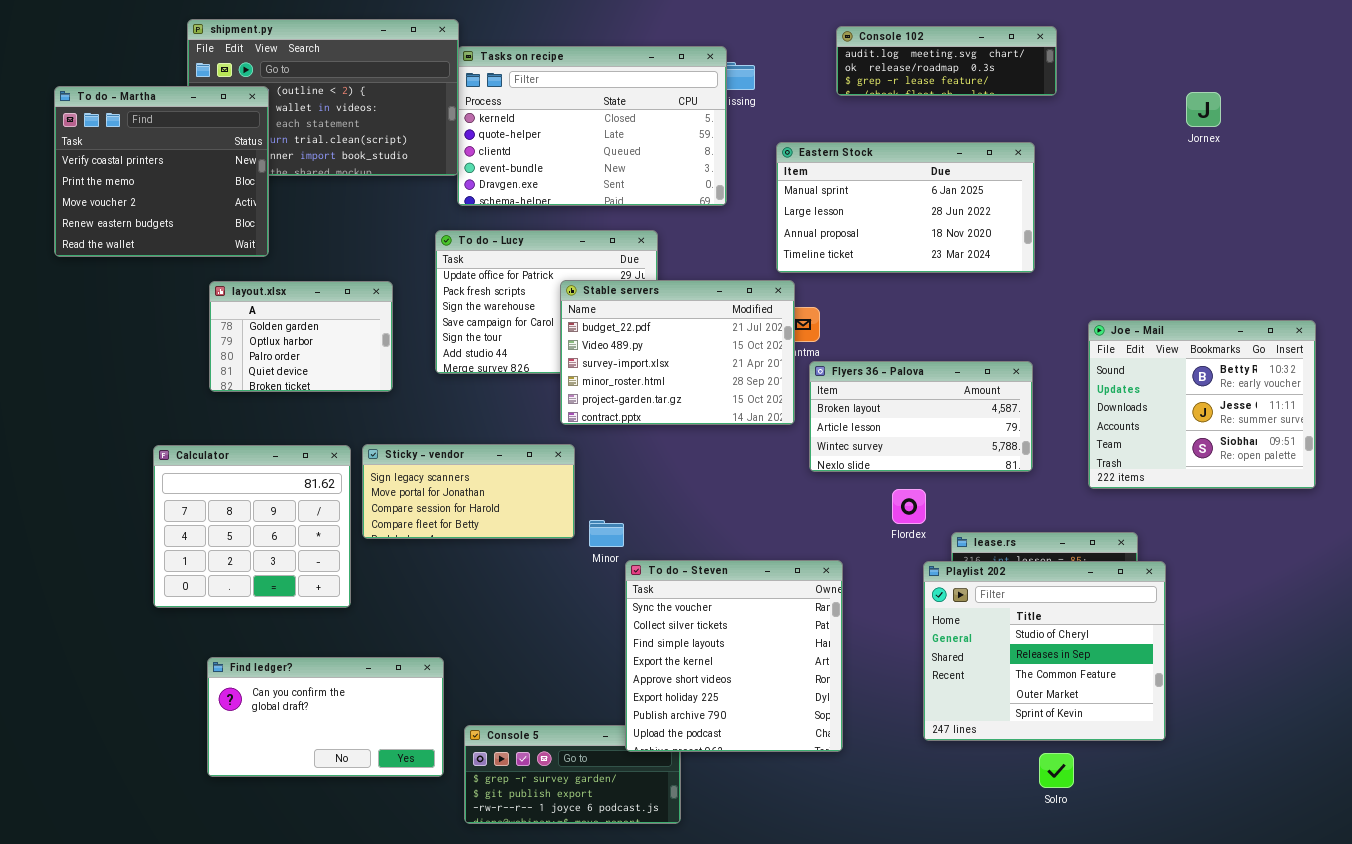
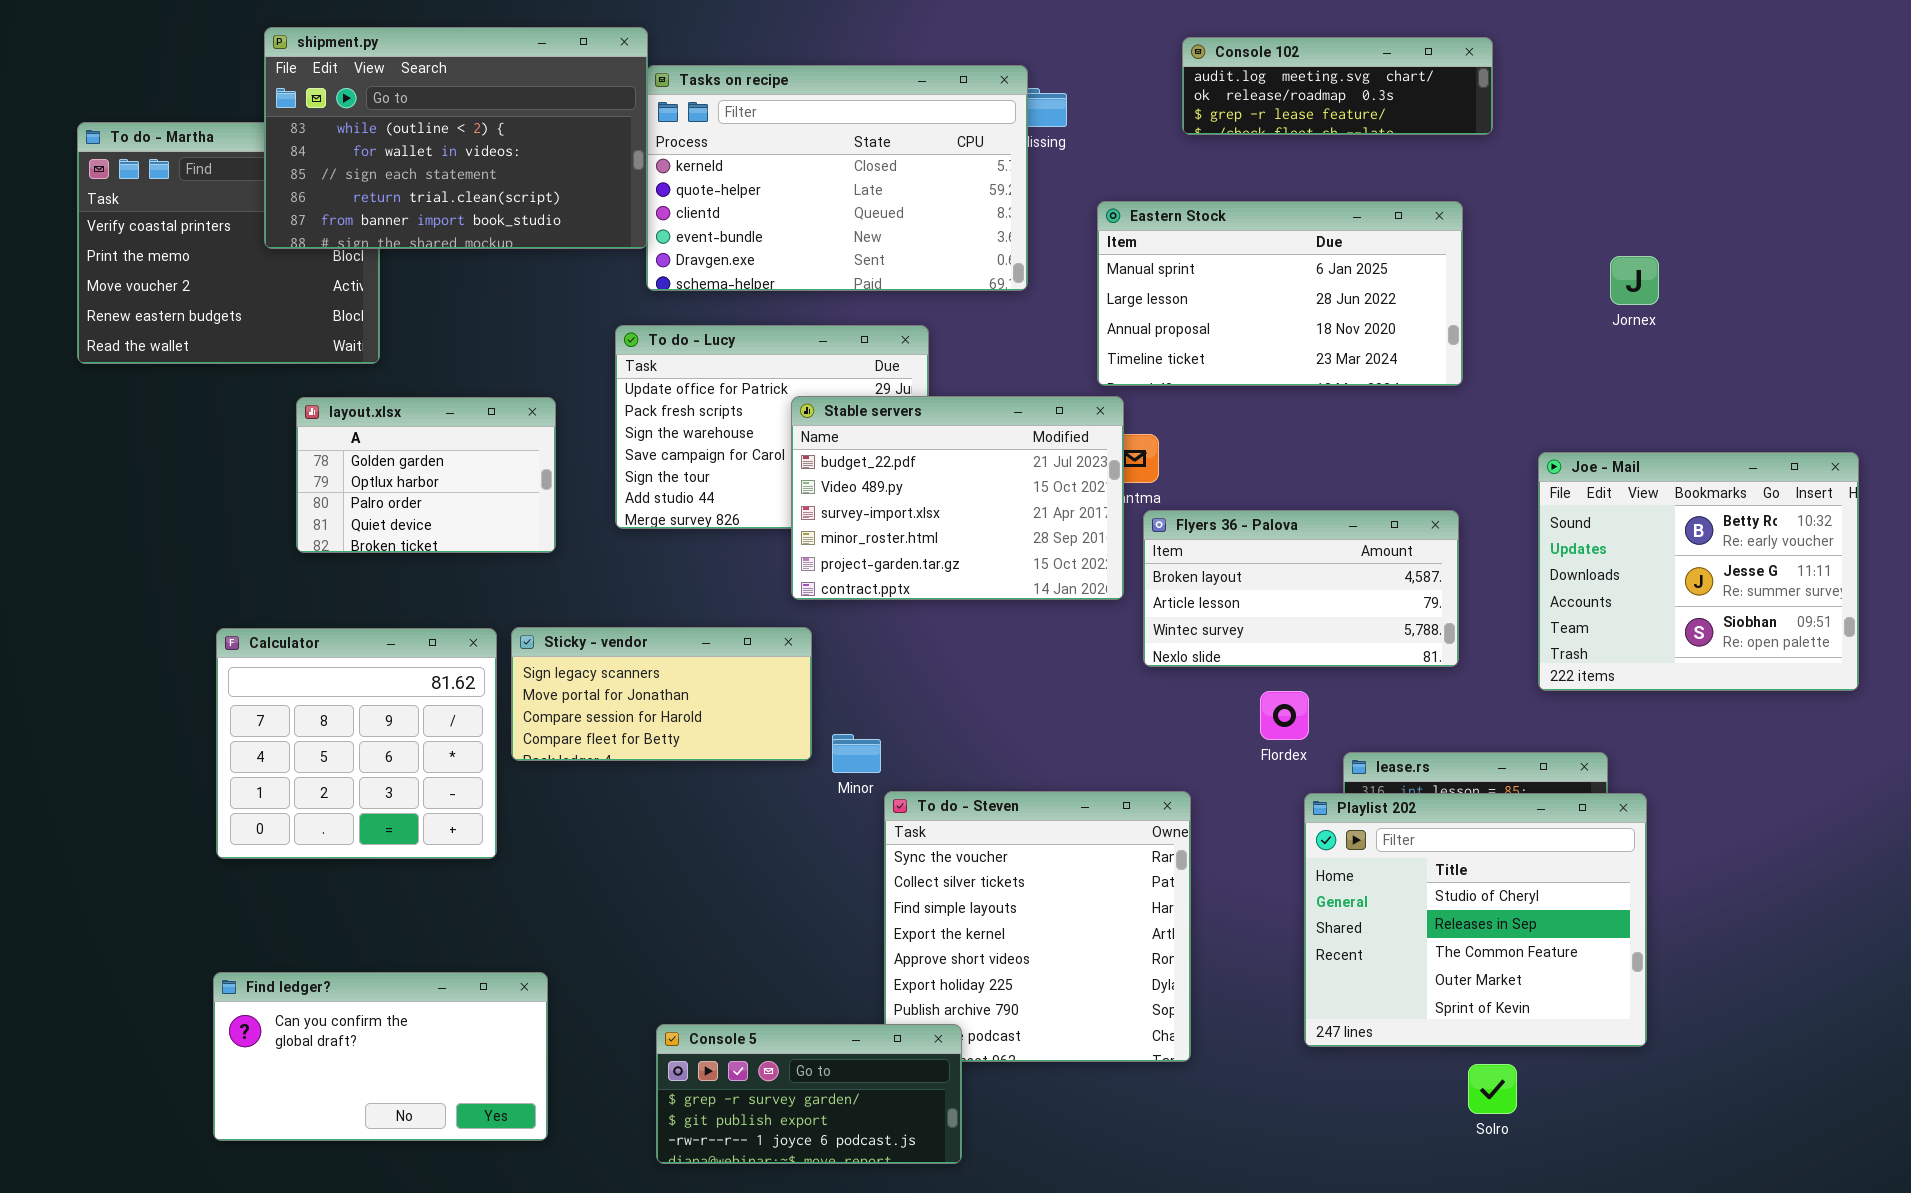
shipment.py: [187,19,459,176] -> [264,27,648,249], raised
Jornex: [1186,92,1221,127] -> [1610,256,1659,305], moved
Find ledger?: [207,657,444,777] -> [213,972,548,1141], moved
Console 5: [464,725,681,824] -> [656,1024,962,1164], raised

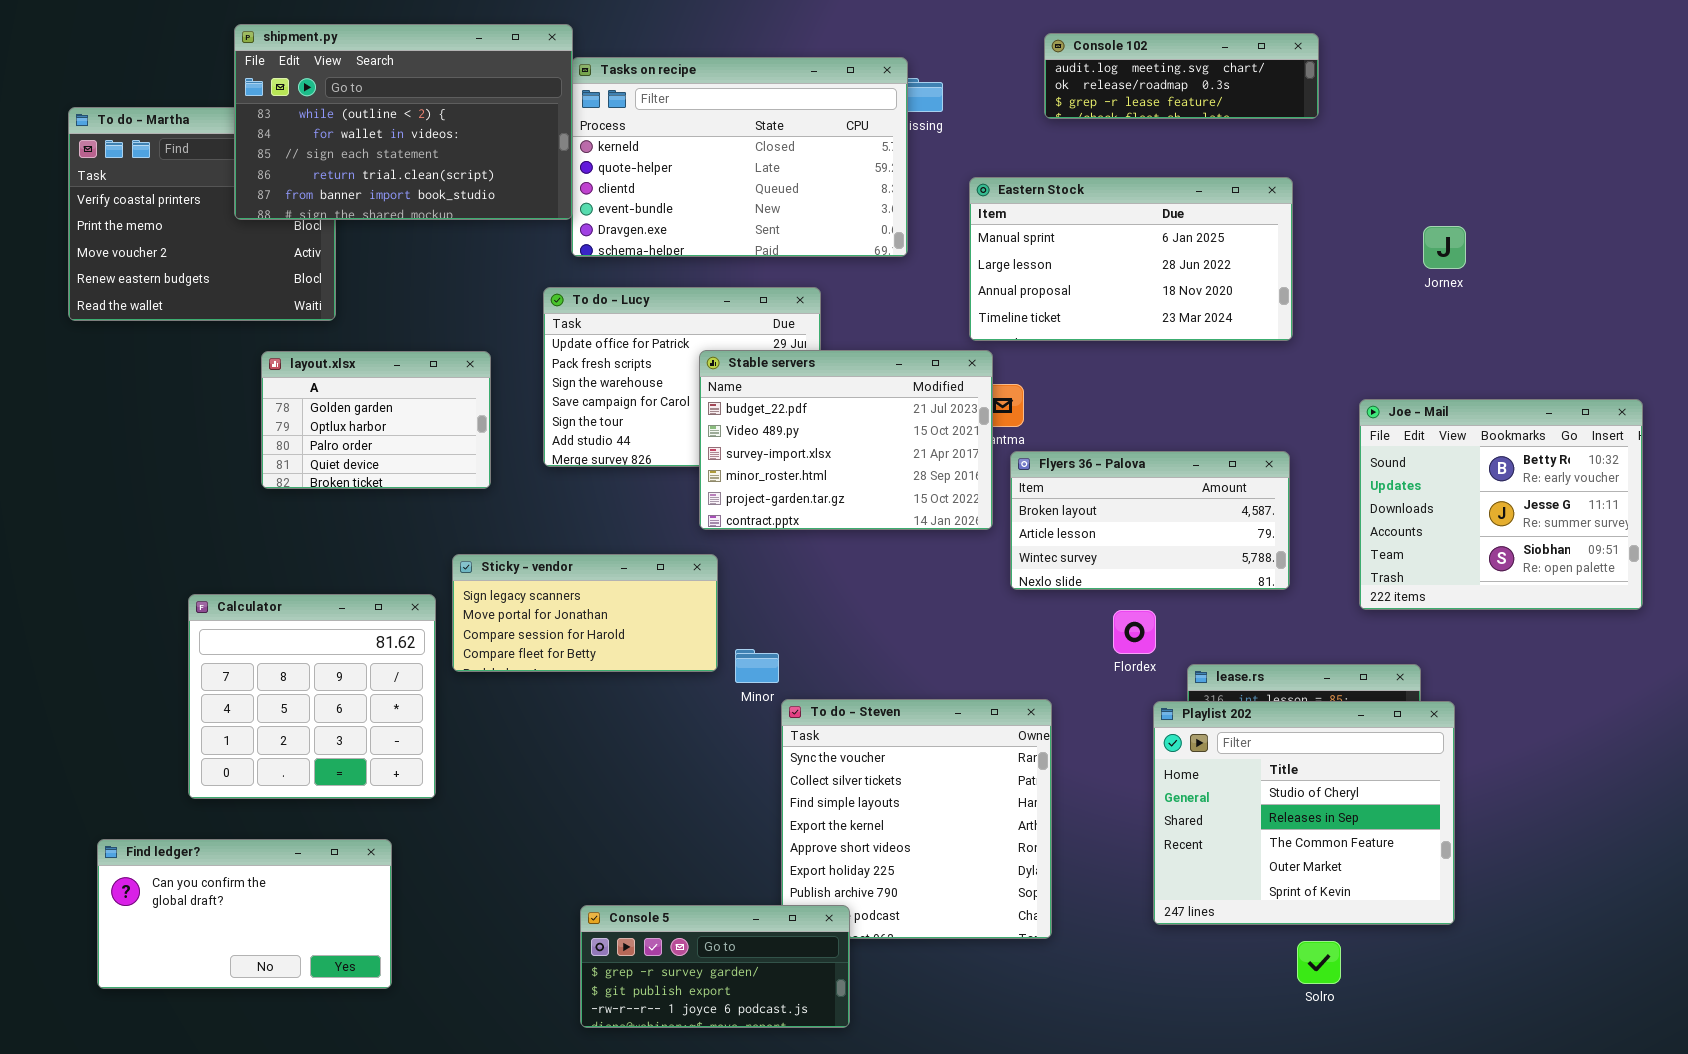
Calculator: [216,628,497,859] -> [188,594,436,799], moved
Find ledger?: [213,972,548,1141] -> [97,839,392,989], moved

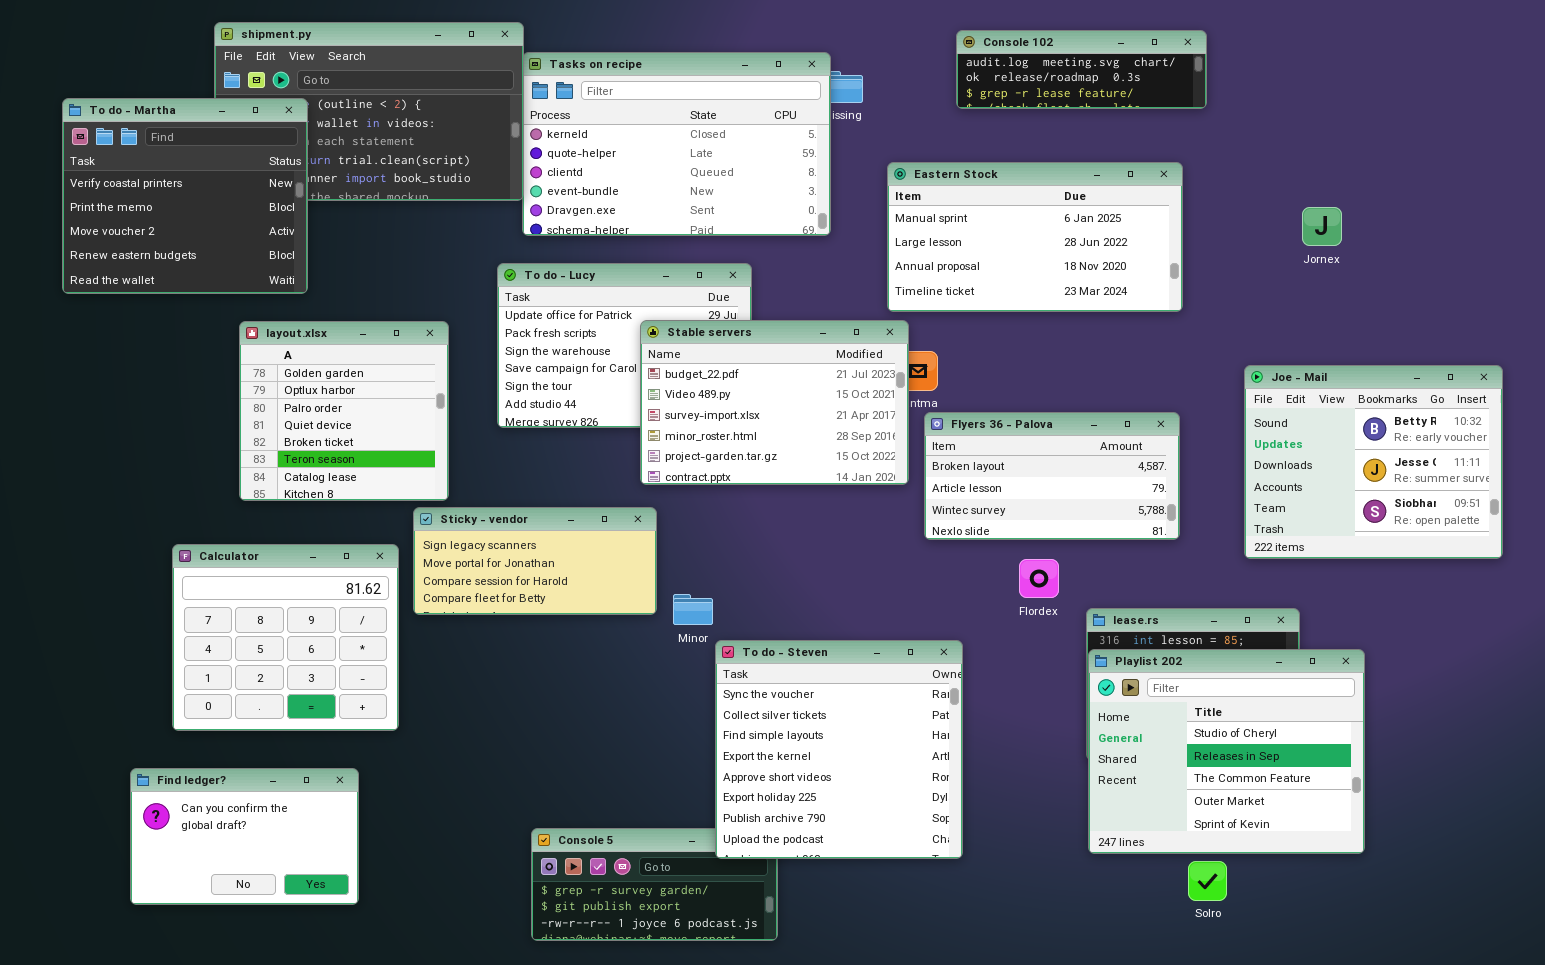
To do - Martha: [68,107,336,321] -> [62,98,308,294], raised
layout.xlsx: [261,351,491,489] -> [239,321,449,501], resized
To do - Steven: [781,699,1052,939] -> [715,640,963,859], raised
Playlist 202: [1153,701,1455,925] -> [1088,649,1365,854], moved
Find ledger?: [97,839,392,989] -> [130,768,359,905], resized

